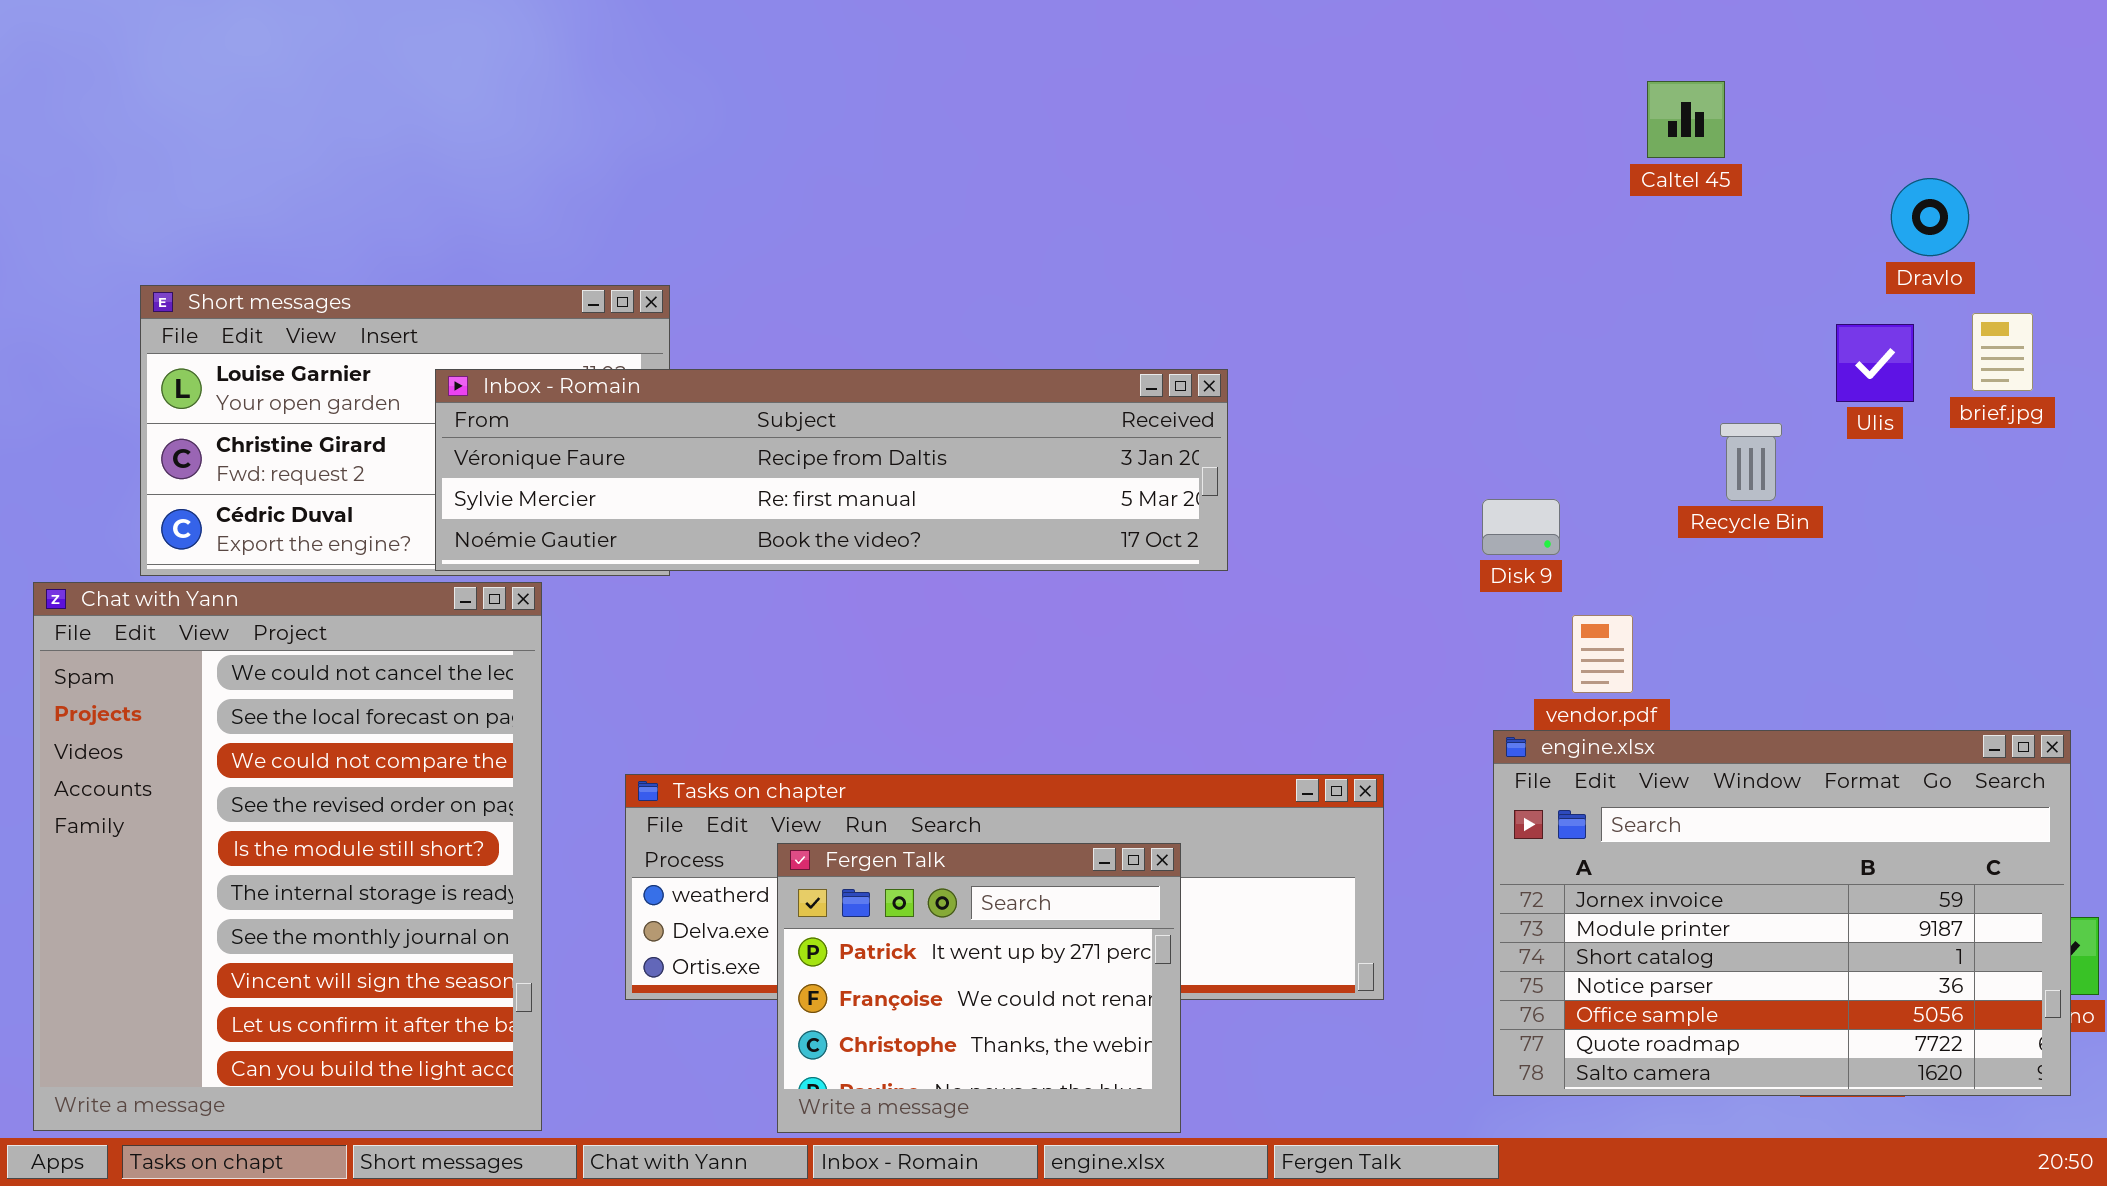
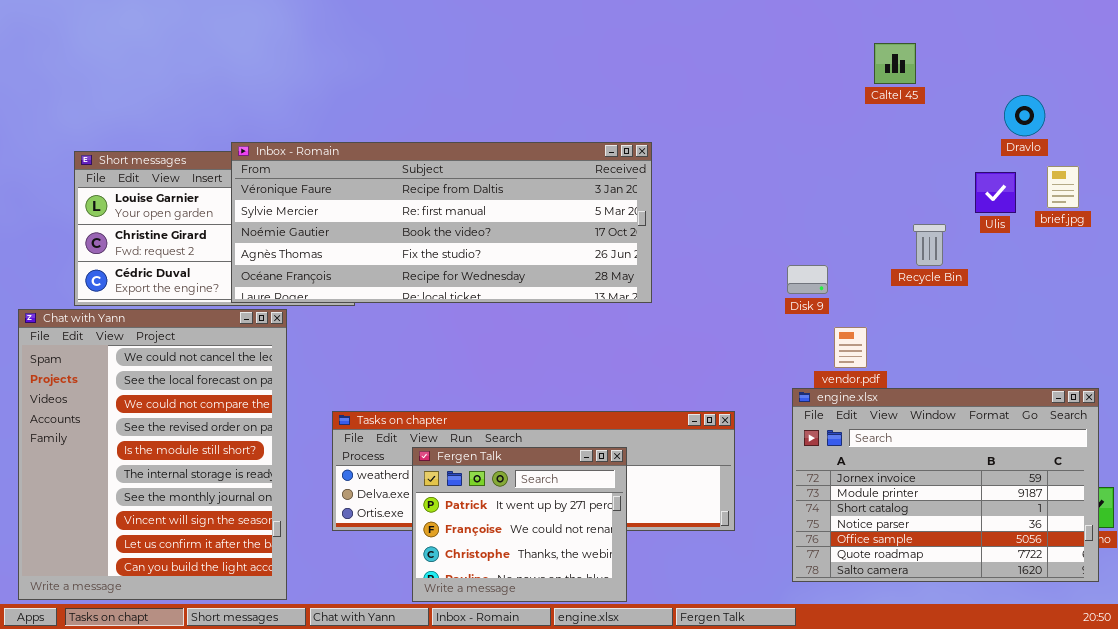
Inbox - Romain: [435,369,1228,571] -> [231,142,652,303], resized

